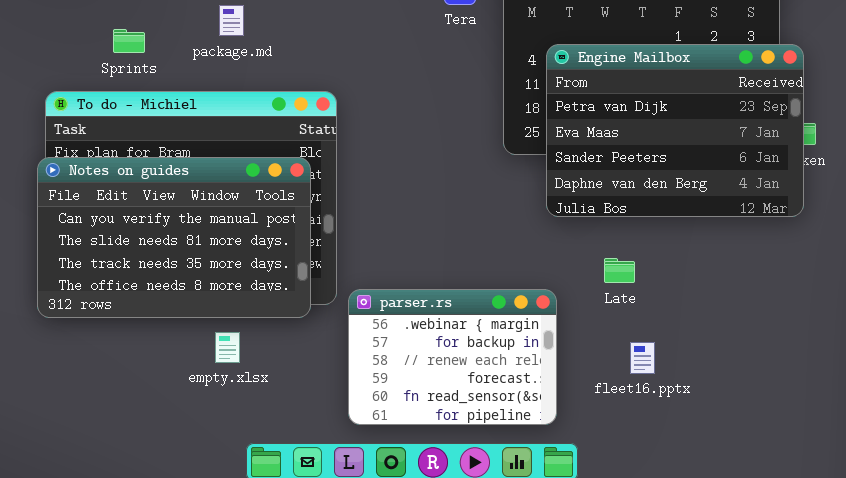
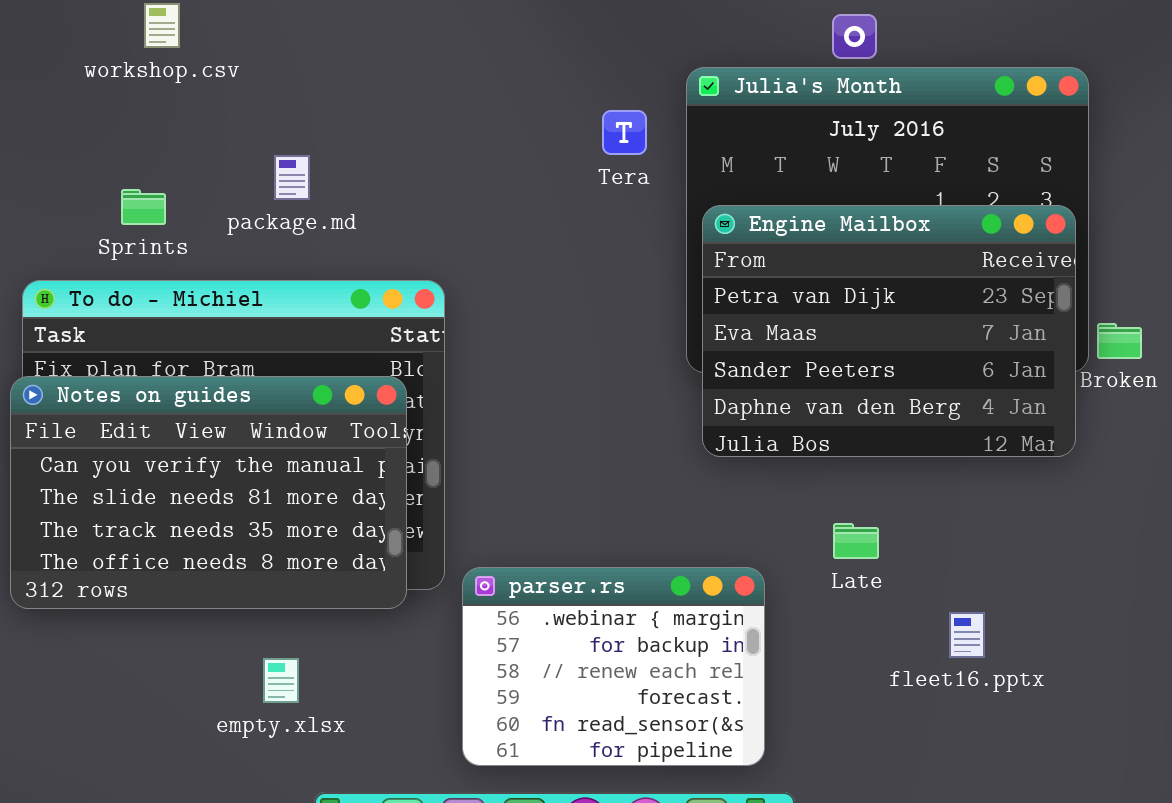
Engine Mailbox: [546,44,804,217] -> [702,205,1076,457], moved
empty.xlsx: [215,332,240,363] -> [263,658,299,703], moved
fleet16.pptx: [630,342,655,374] -> [949,612,985,658], moved

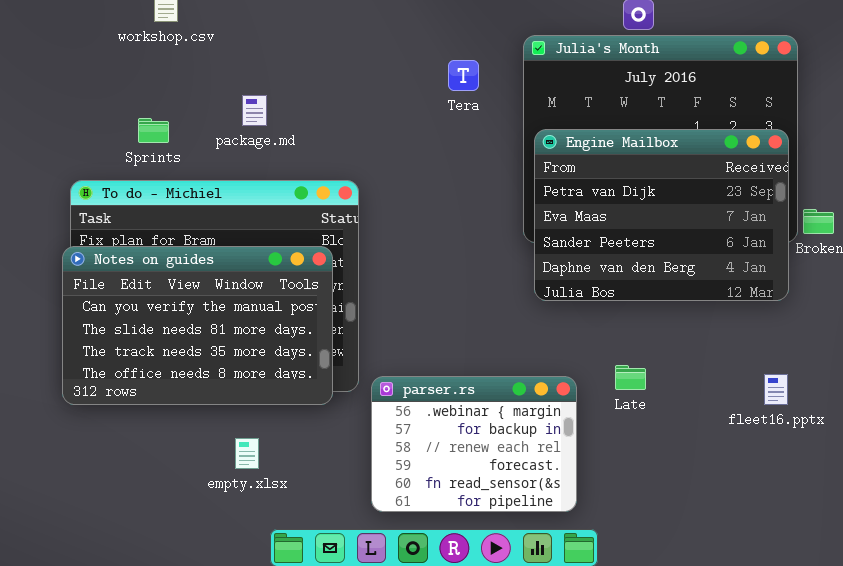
Tera: [602,110,647,155] -> [448,60,479,91], moved
Late: [833,523,879,559] -> [615,365,646,390], moved
fleet16.pptx: [949,612,985,658] -> [764,374,788,405], moved

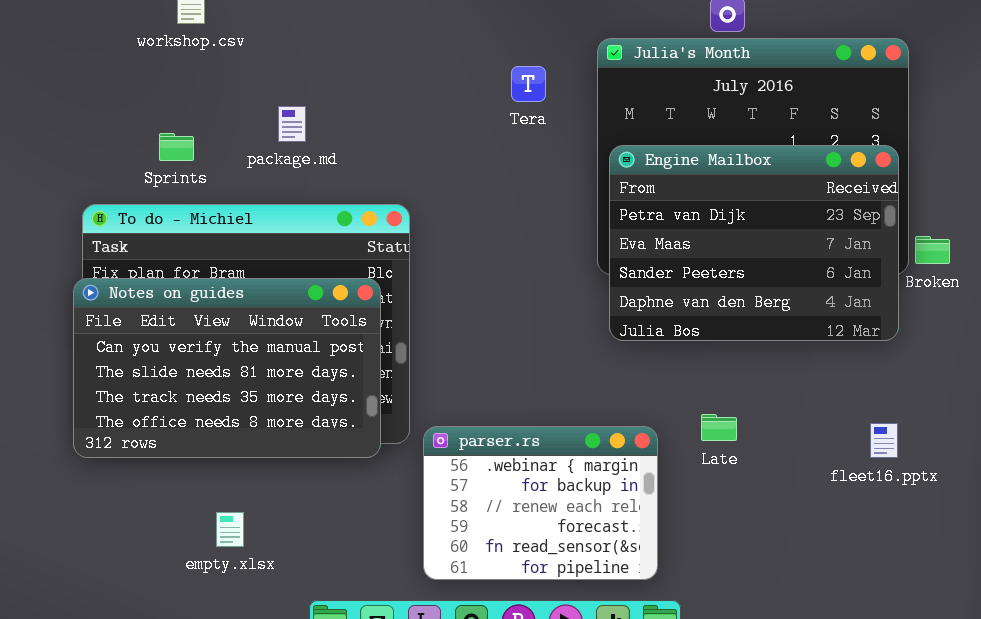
empty.xlsx: [235,438,259,469] -> [216,512,244,547], moved

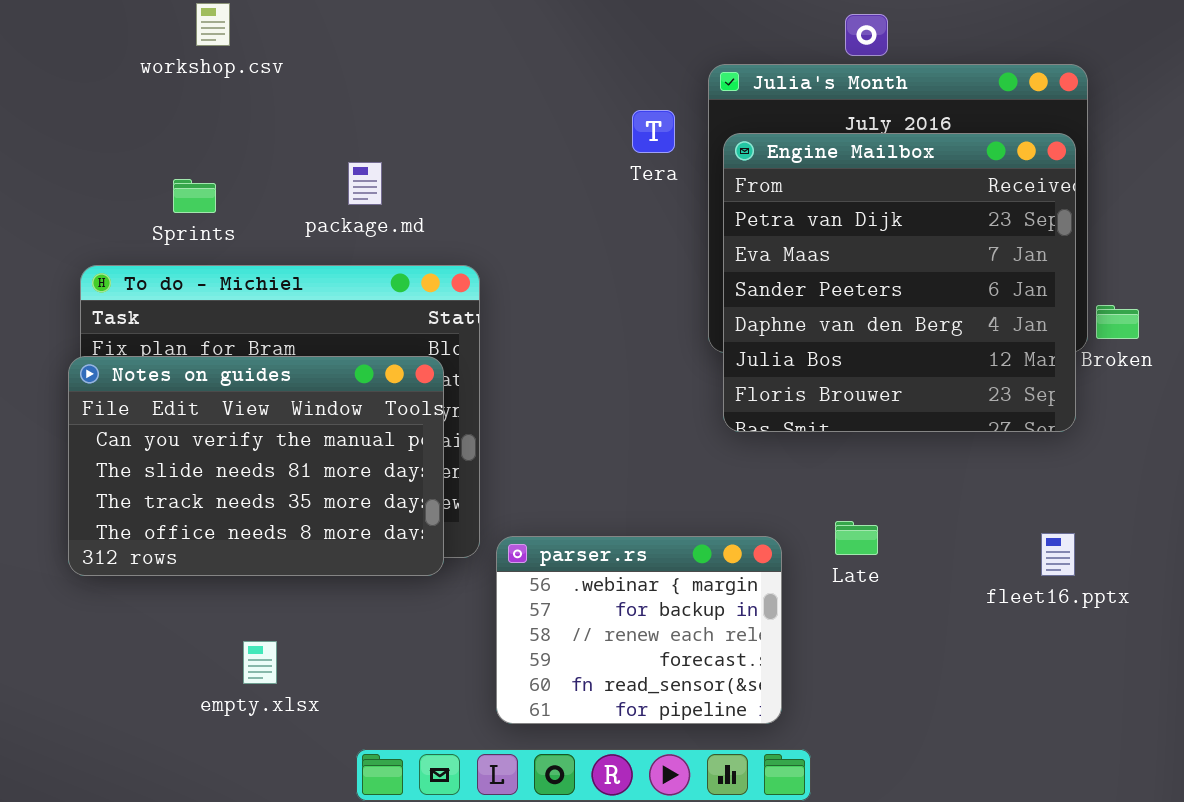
Tera: [511,66,546,102] -> [632,110,675,153], moved
package.md: [278,106,306,142] -> [348,162,382,205], moved
Engine Mailbox: [609,145,899,341] -> [723,133,1076,432], resized

